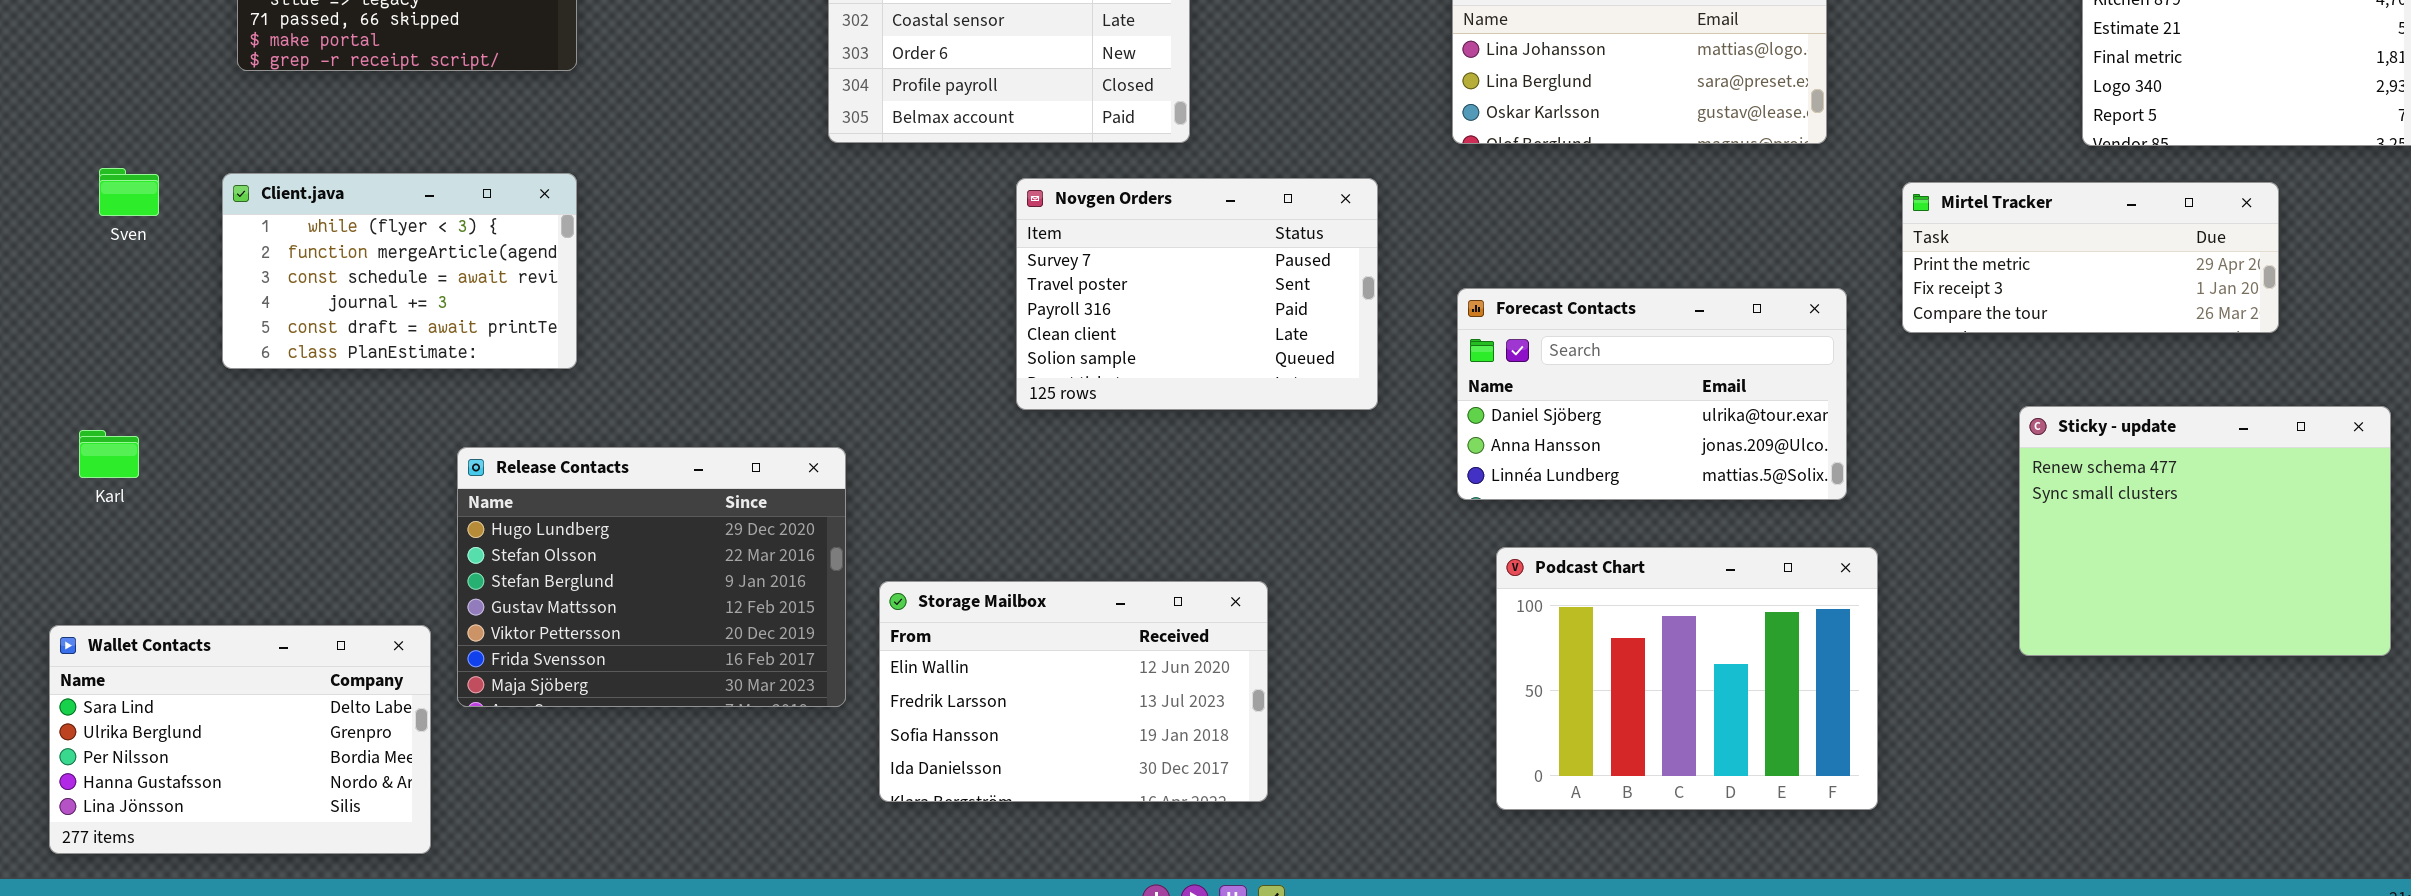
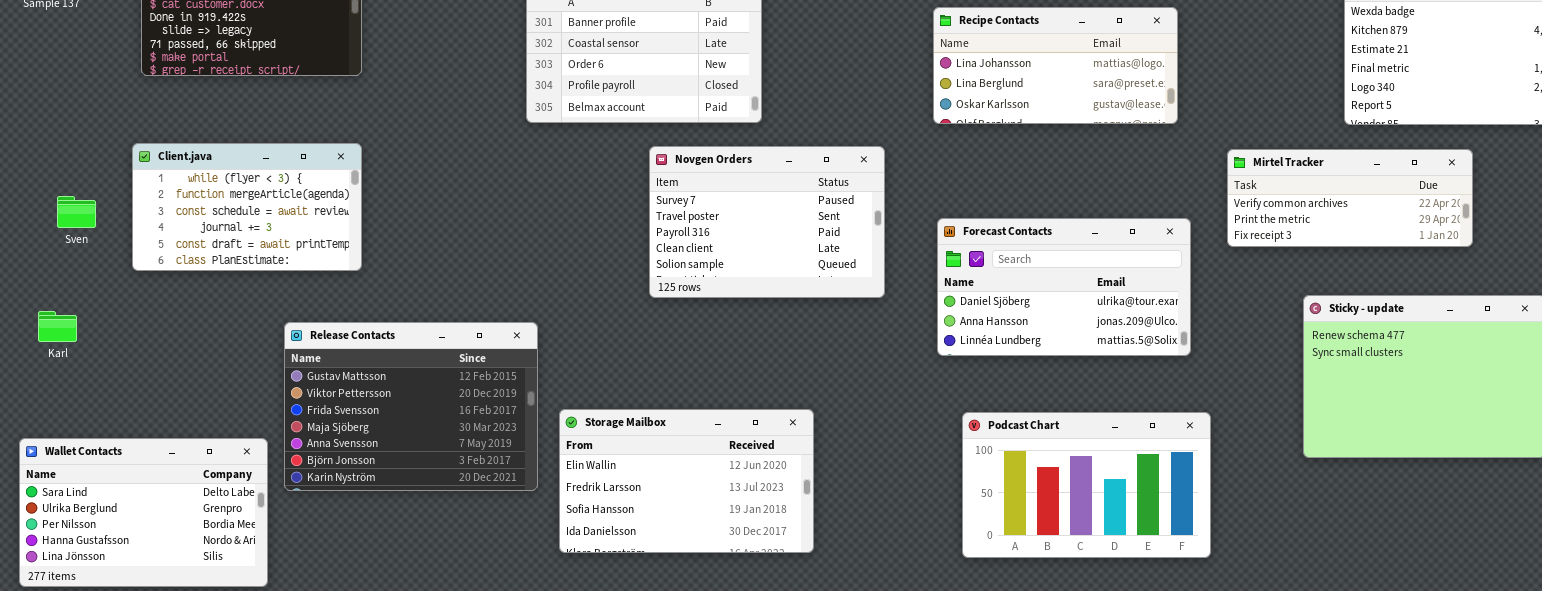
Sven: [99,168,159,216] -> [57,196,96,228], moved
Mirtel Tracker: [1902,182,2279,333] -> [1227,149,1473,247], scrolled up 1 row
Release Contacts: [457,447,846,707] -> [284,322,538,491], scrolled down 3 rows
Podcast Chart: [1496,547,1878,810] -> [962,412,1211,558], resized

